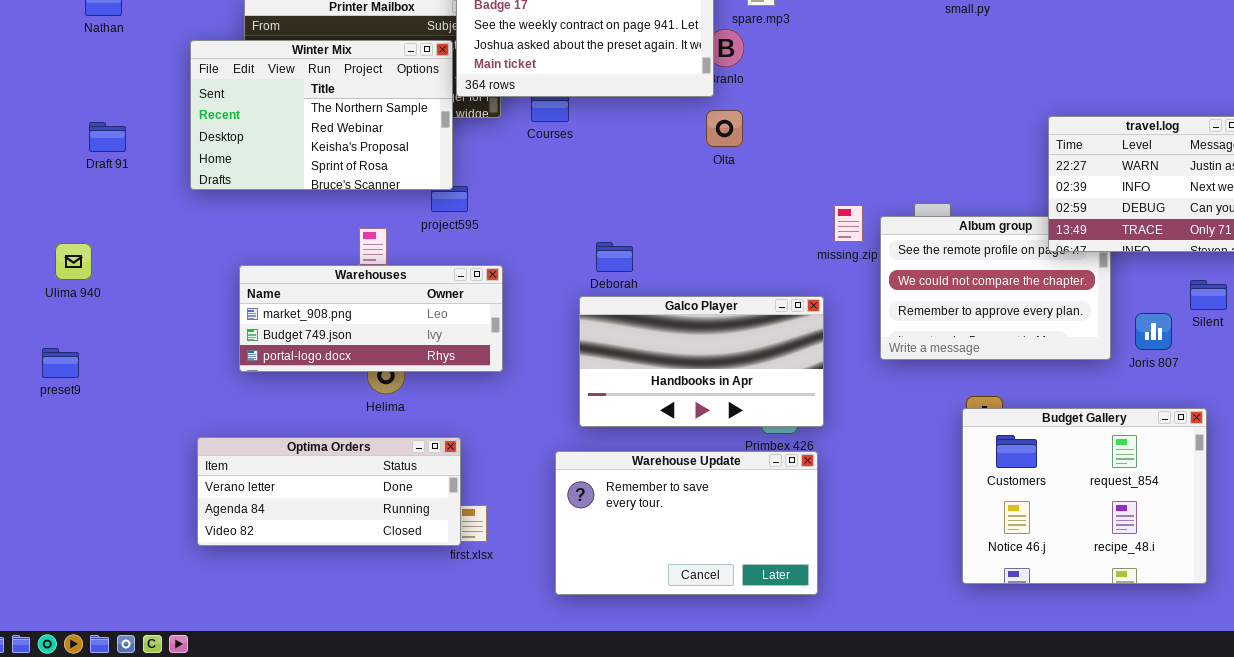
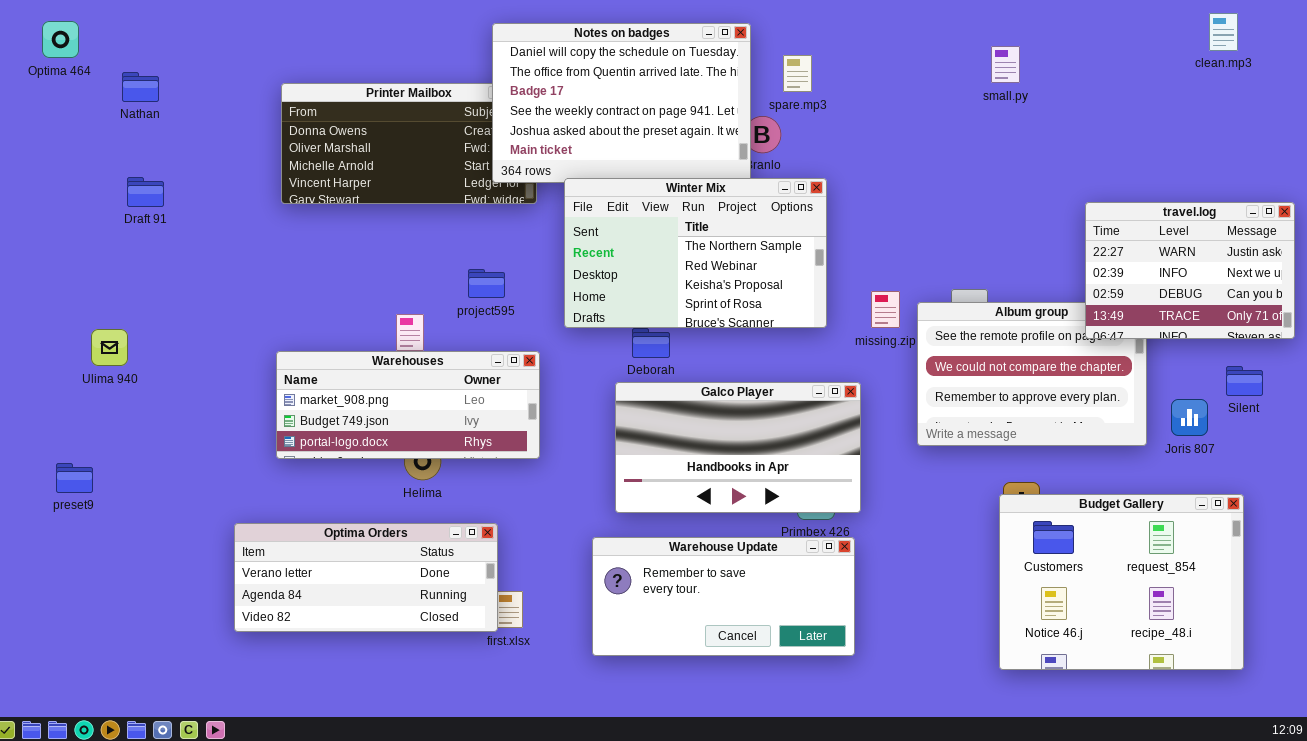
Winter Mix: [190,40,453,190] -> [564,178,827,328], moved
Draft 91: [89,122,126,152] -> [127,177,164,207], moved
preset9: [42,348,79,378] -> [56,463,93,493], moved
Warehouse Update: [555,451,818,595] -> [592,537,855,656], resized

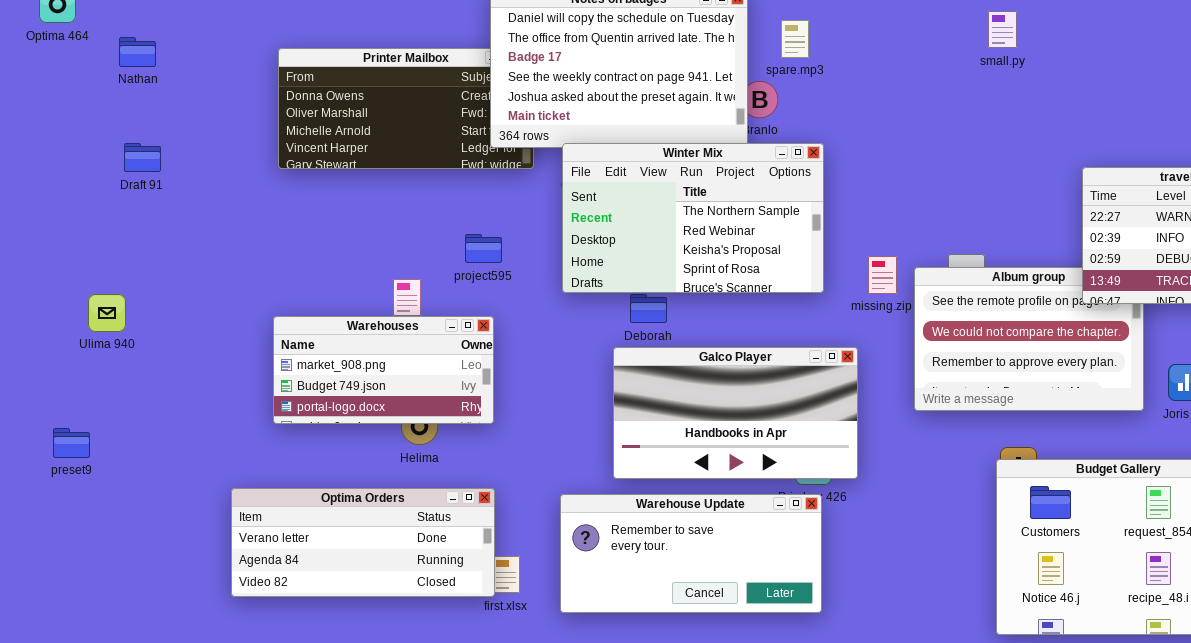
Warehouses: [276,351,540,459] -> [273,316,494,424], resized
Warehouse Update: [592,537,855,656] -> [560,494,822,613], moved

